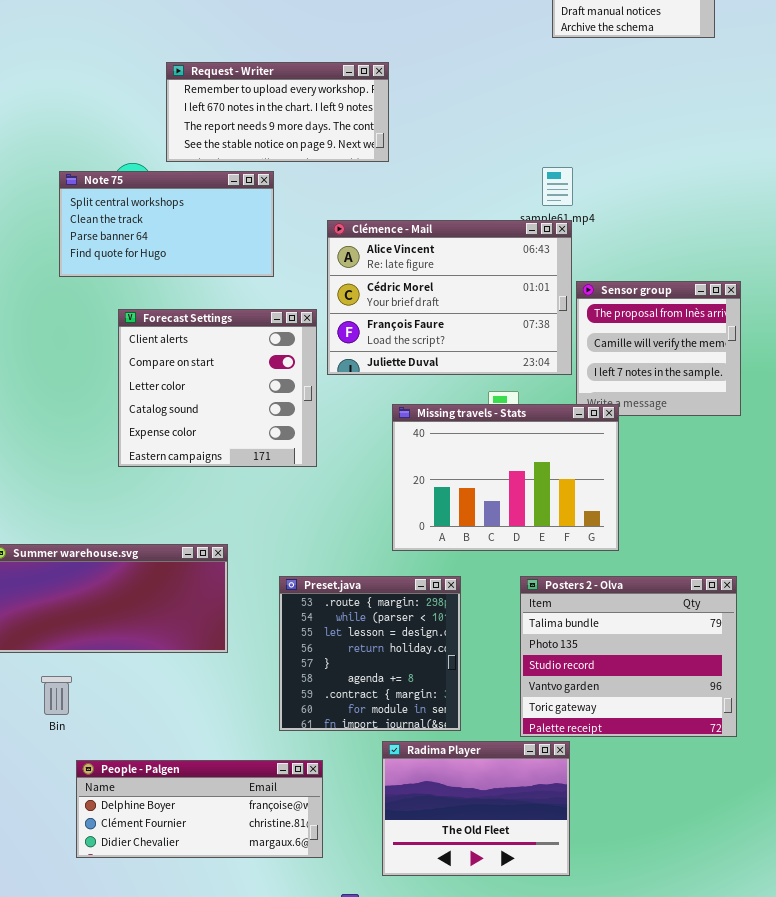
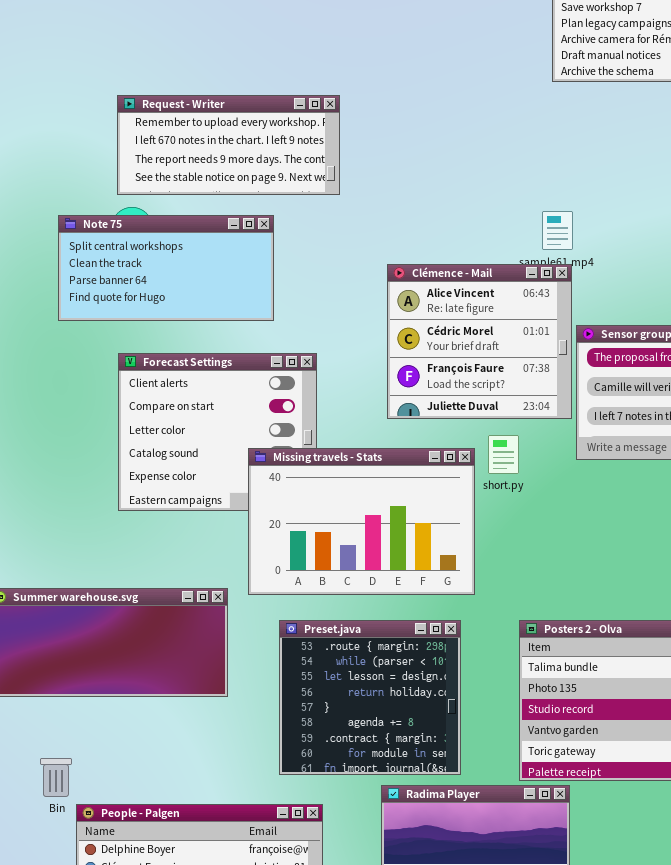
Request - Writer: [166,62,389,162] -> [117,95,340,195], moved
Clémence - Mail: [327,220,572,375] -> [387,264,572,419], resized
Missing travels - Stats: [392,404,619,551] -> [248,448,475,595], moved
Bin: [41,676,72,715] -> [40,758,72,797], moved

